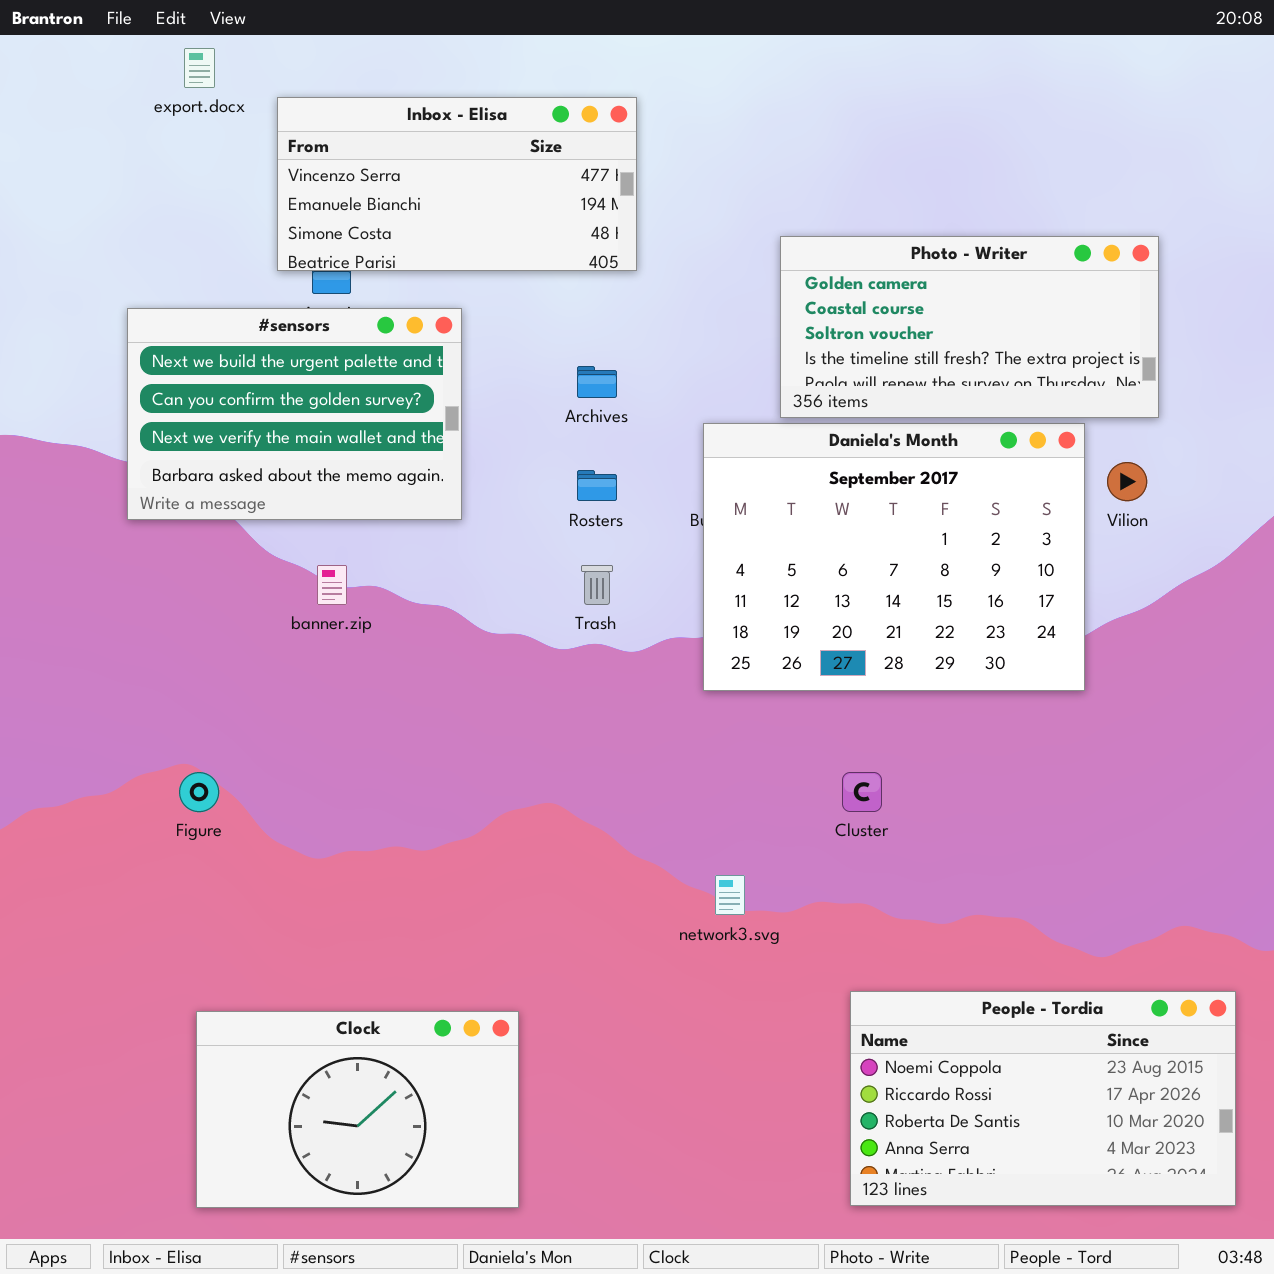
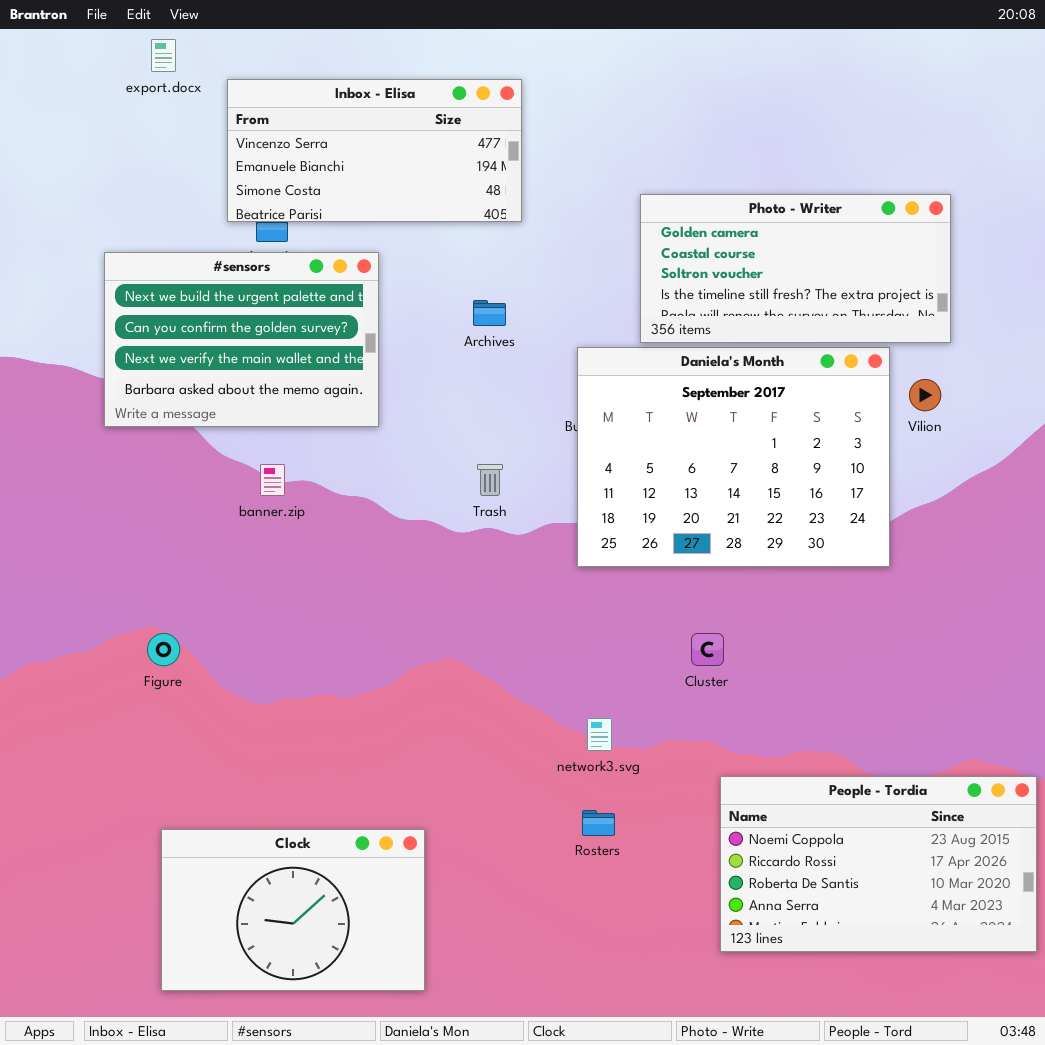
Rosters: [577,470,617,501] -> [582,810,615,836], moved
People - Tordia: [850,991,1236,1206] -> [720,776,1037,952], moved

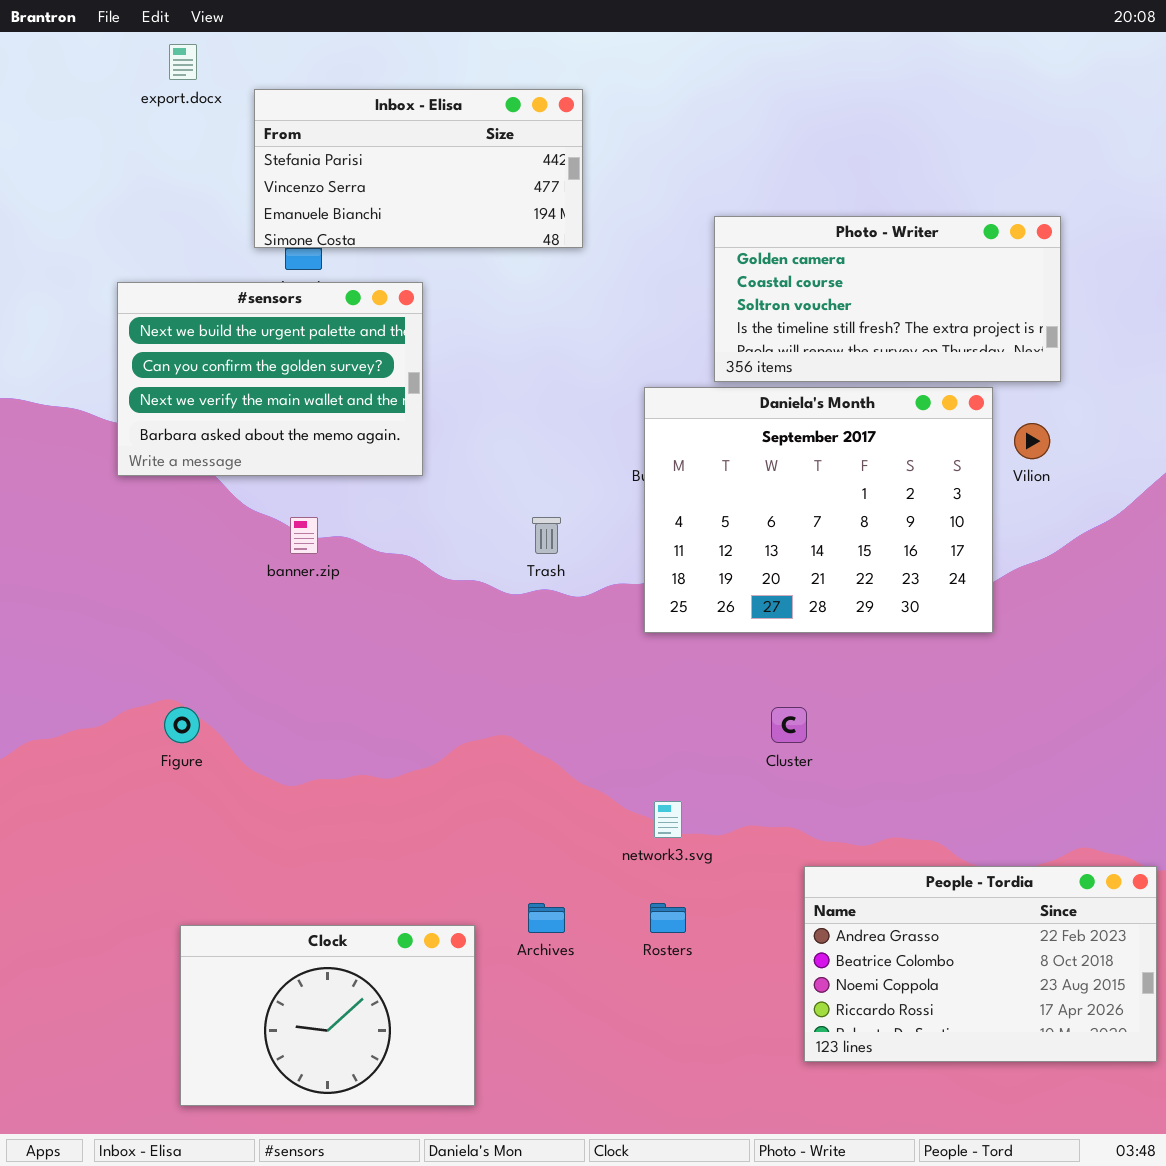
Inbox - Elisa: [227,79,522,222] -> [254,89,583,248], scrolled up 1 row
Archives: [473,300,506,326] -> [528,903,565,933], moved
People - Tordia: [720,776,1037,952] -> [804,866,1157,1062], scrolled up 2 rows

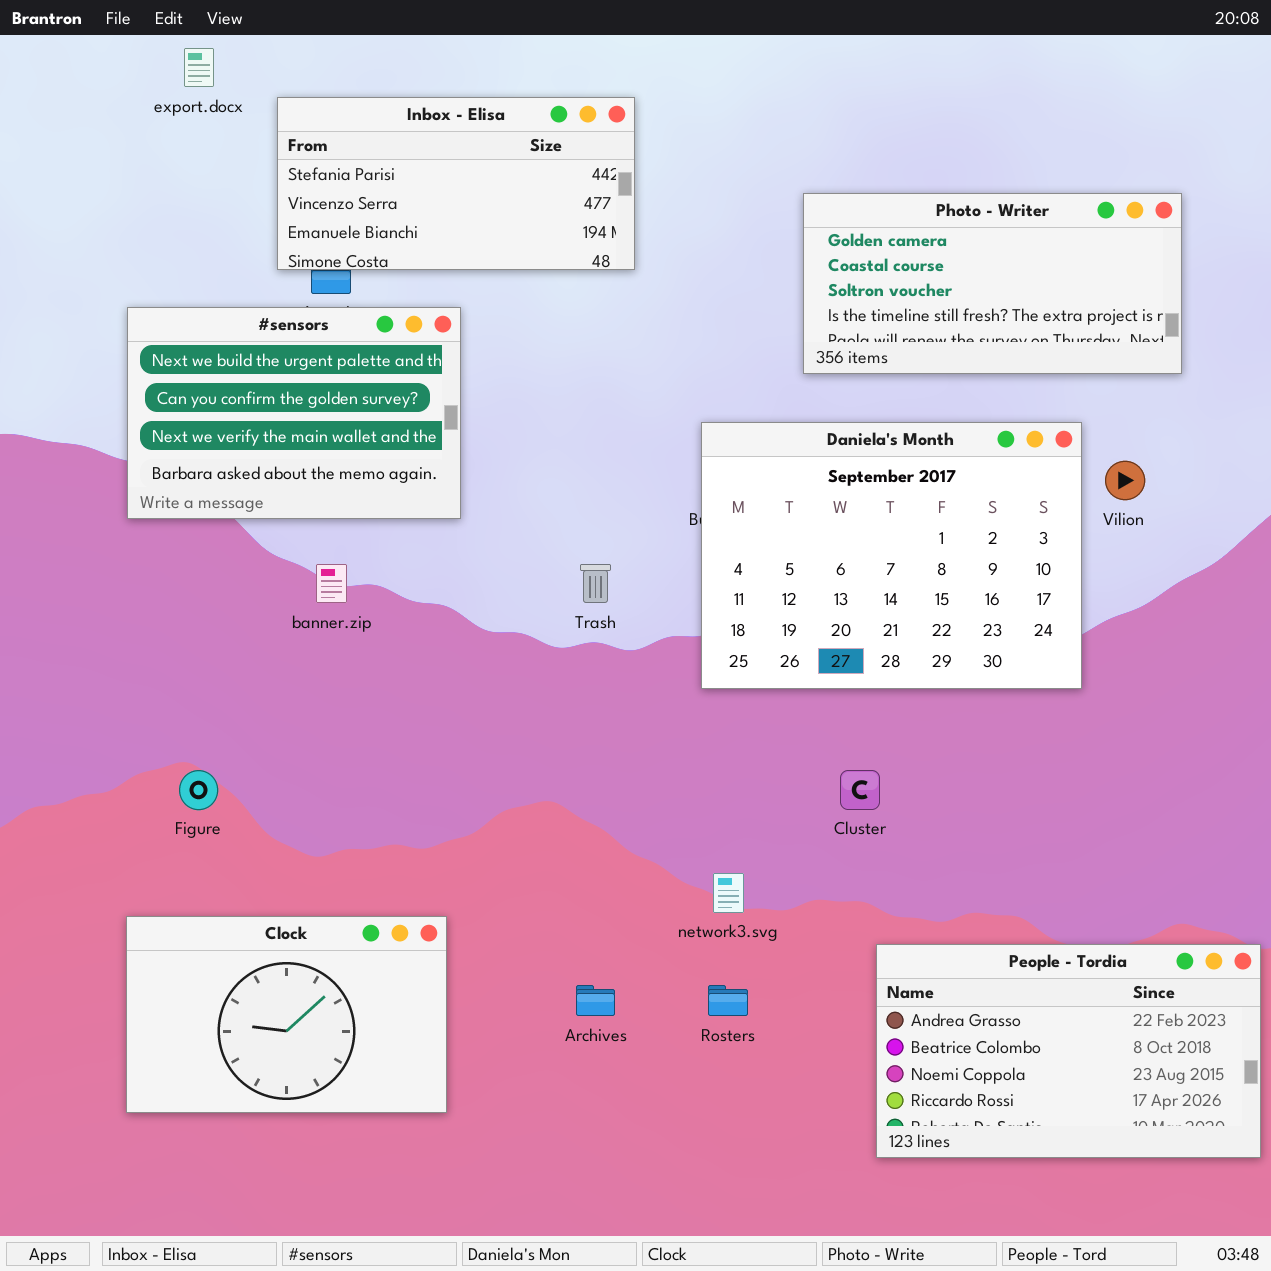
Photo - Writer: [714,216,1061,382] -> [803,193,1182,374], moved
Clock: [180,925,475,1106] -> [126,916,447,1113], moved

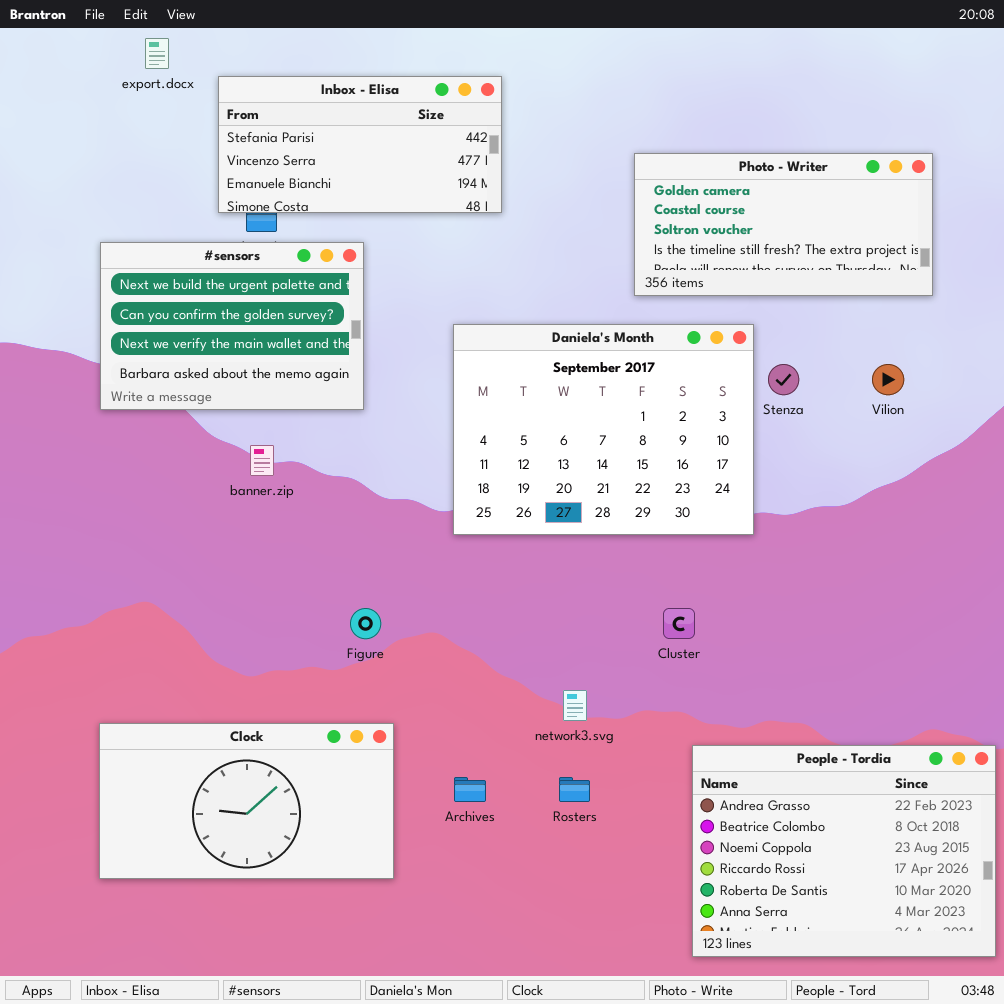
Daniela's Month: [701,422,1082,689] -> [453,324,754,535], moved
Figure: [179,770,218,810] -> [350,608,381,639], moved
Clock: [126,916,447,1113] -> [99,723,394,879], resized
People - Tordia: [876,944,1261,1158] -> [692,745,996,957], resized

